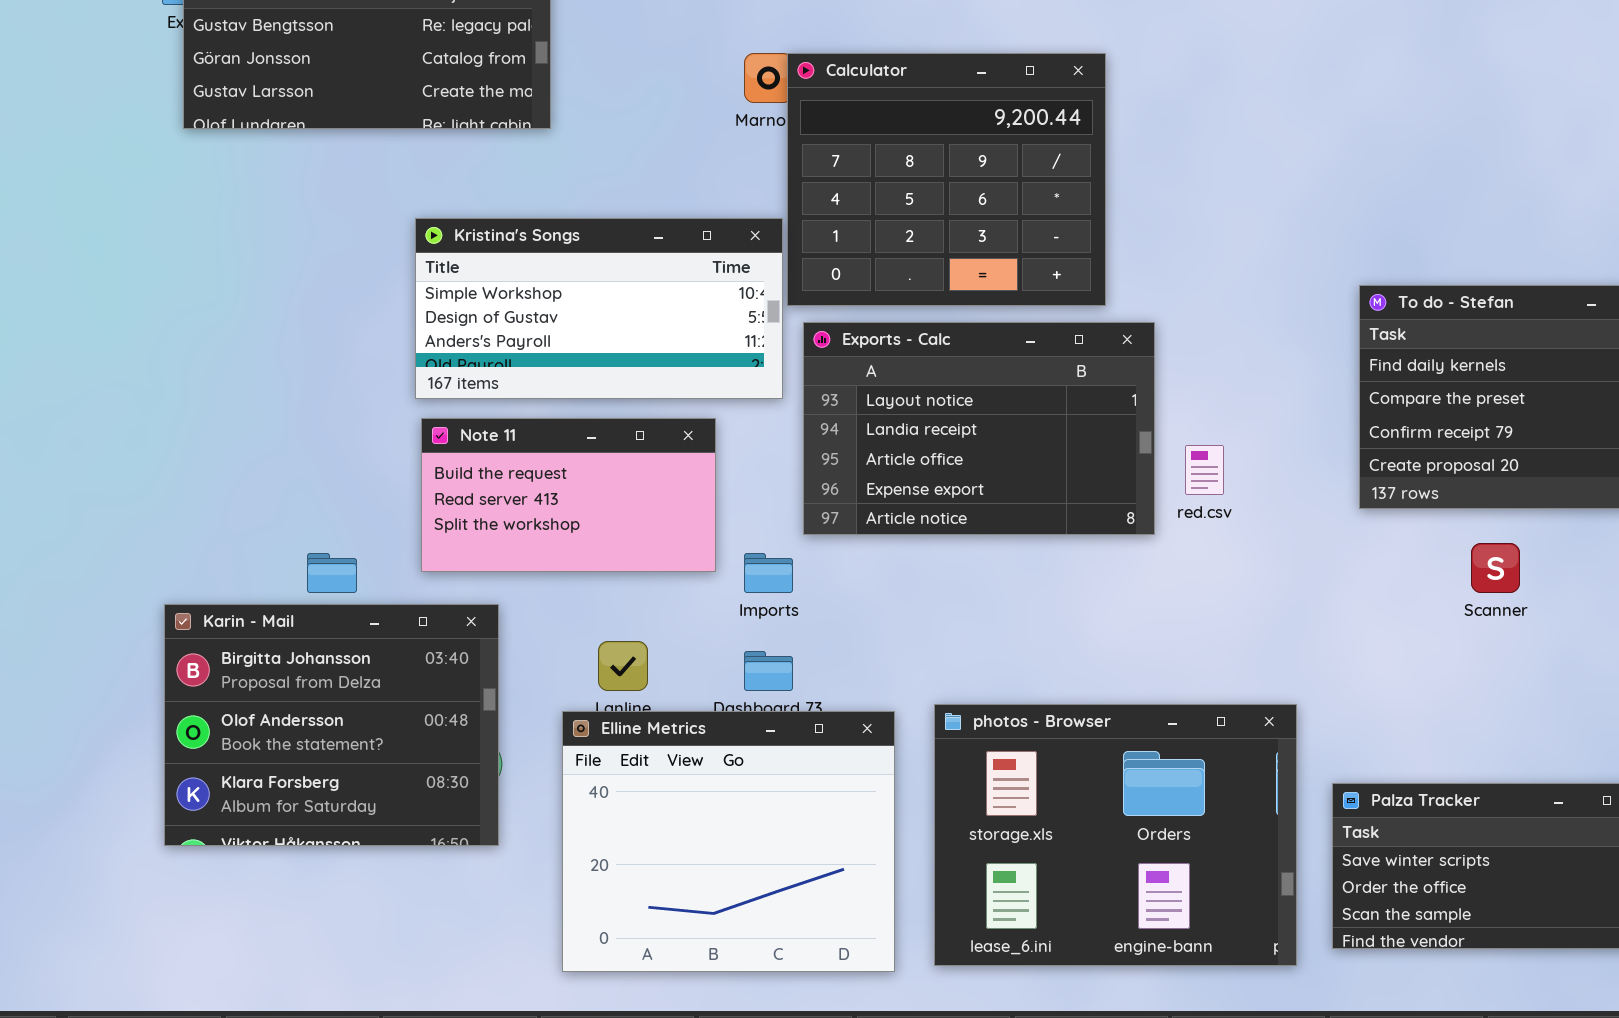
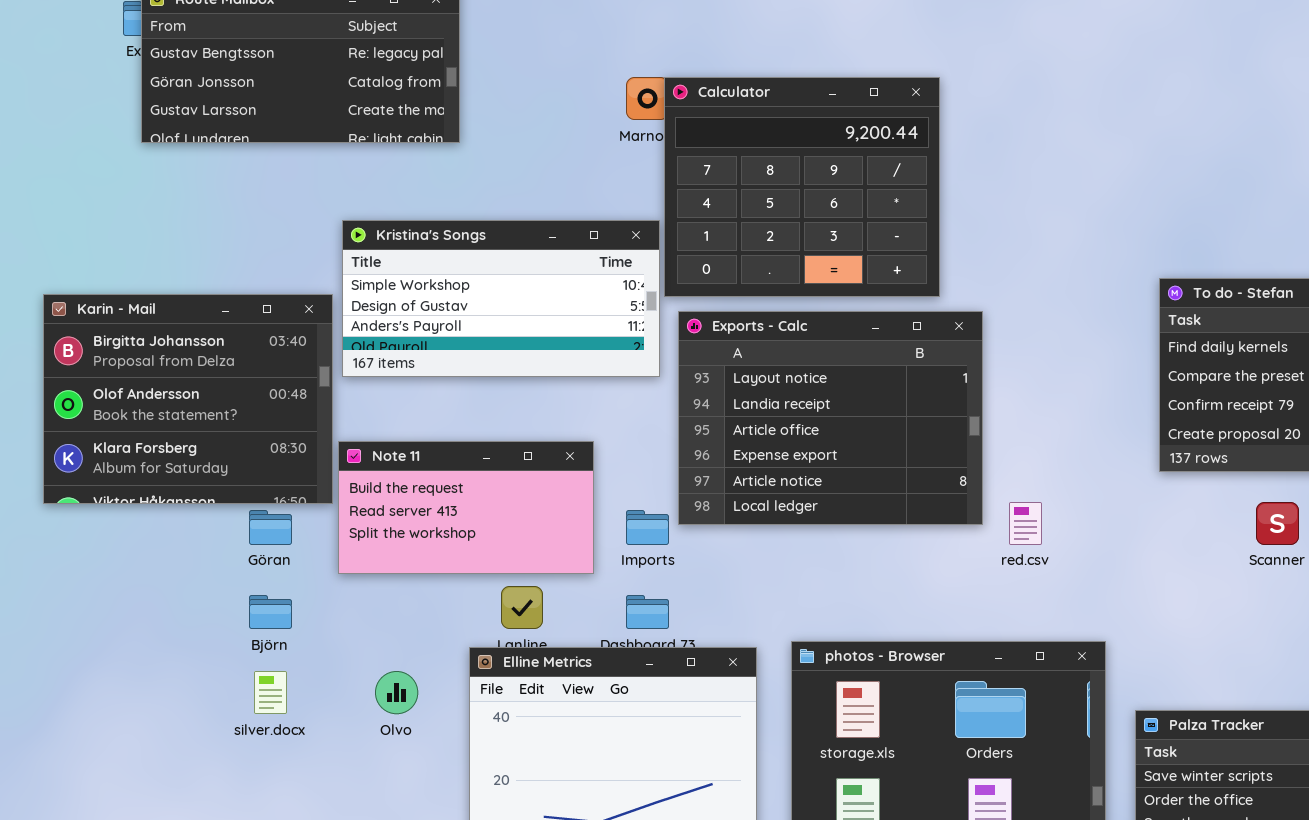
Exports - Calc: [803,322,1155,535] -> [678,311,983,525], resized
Note 11: [421,418,716,572] -> [338,441,594,574], moved
red.csv: [1185,445,1224,495] -> [1009,502,1042,545], moved
Karin - Mail: [164,604,499,846] -> [43,294,333,504], moved

